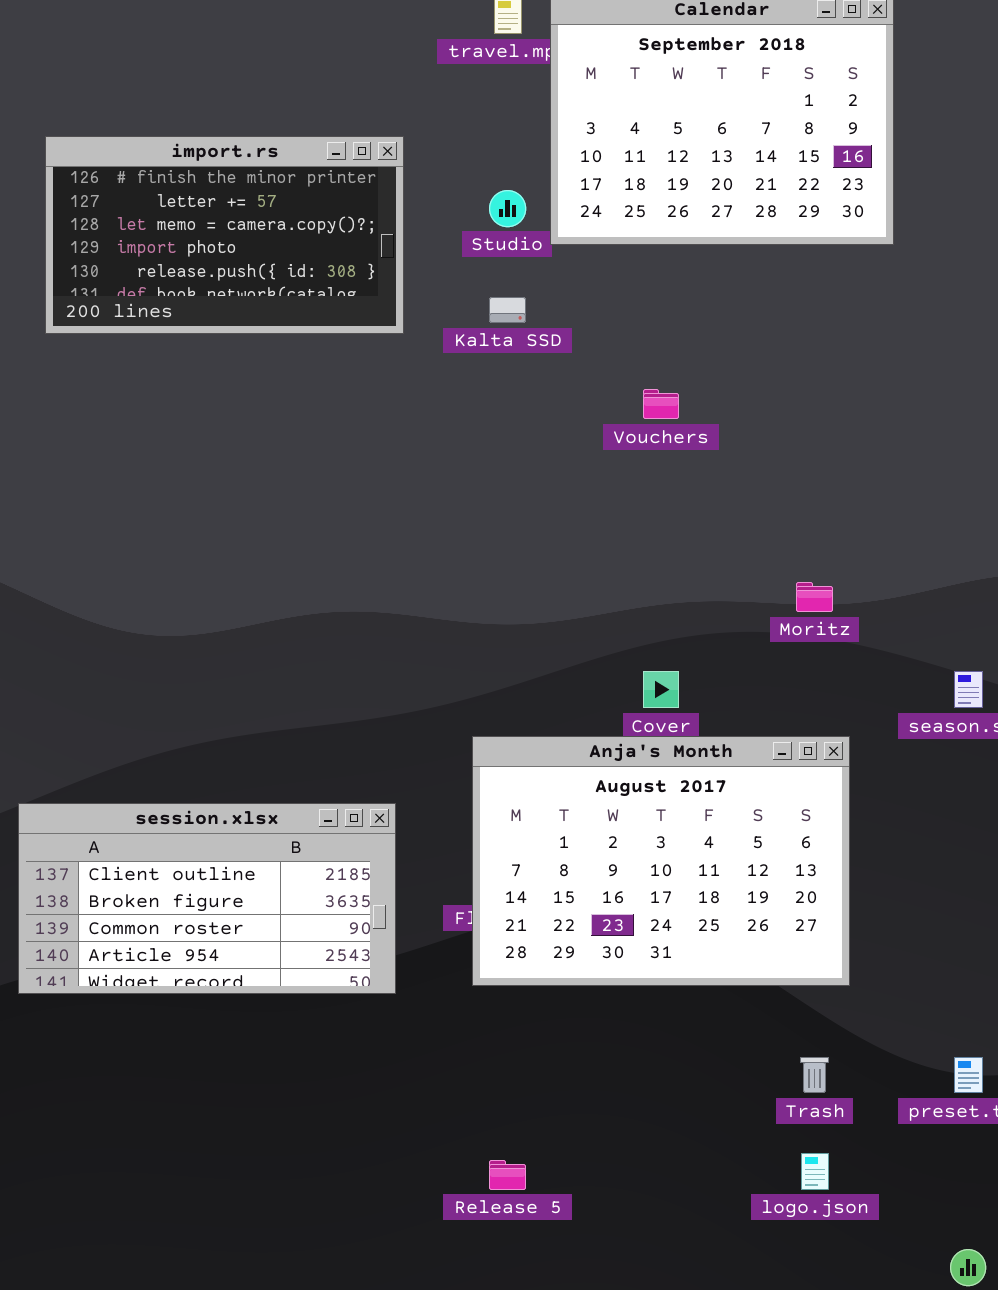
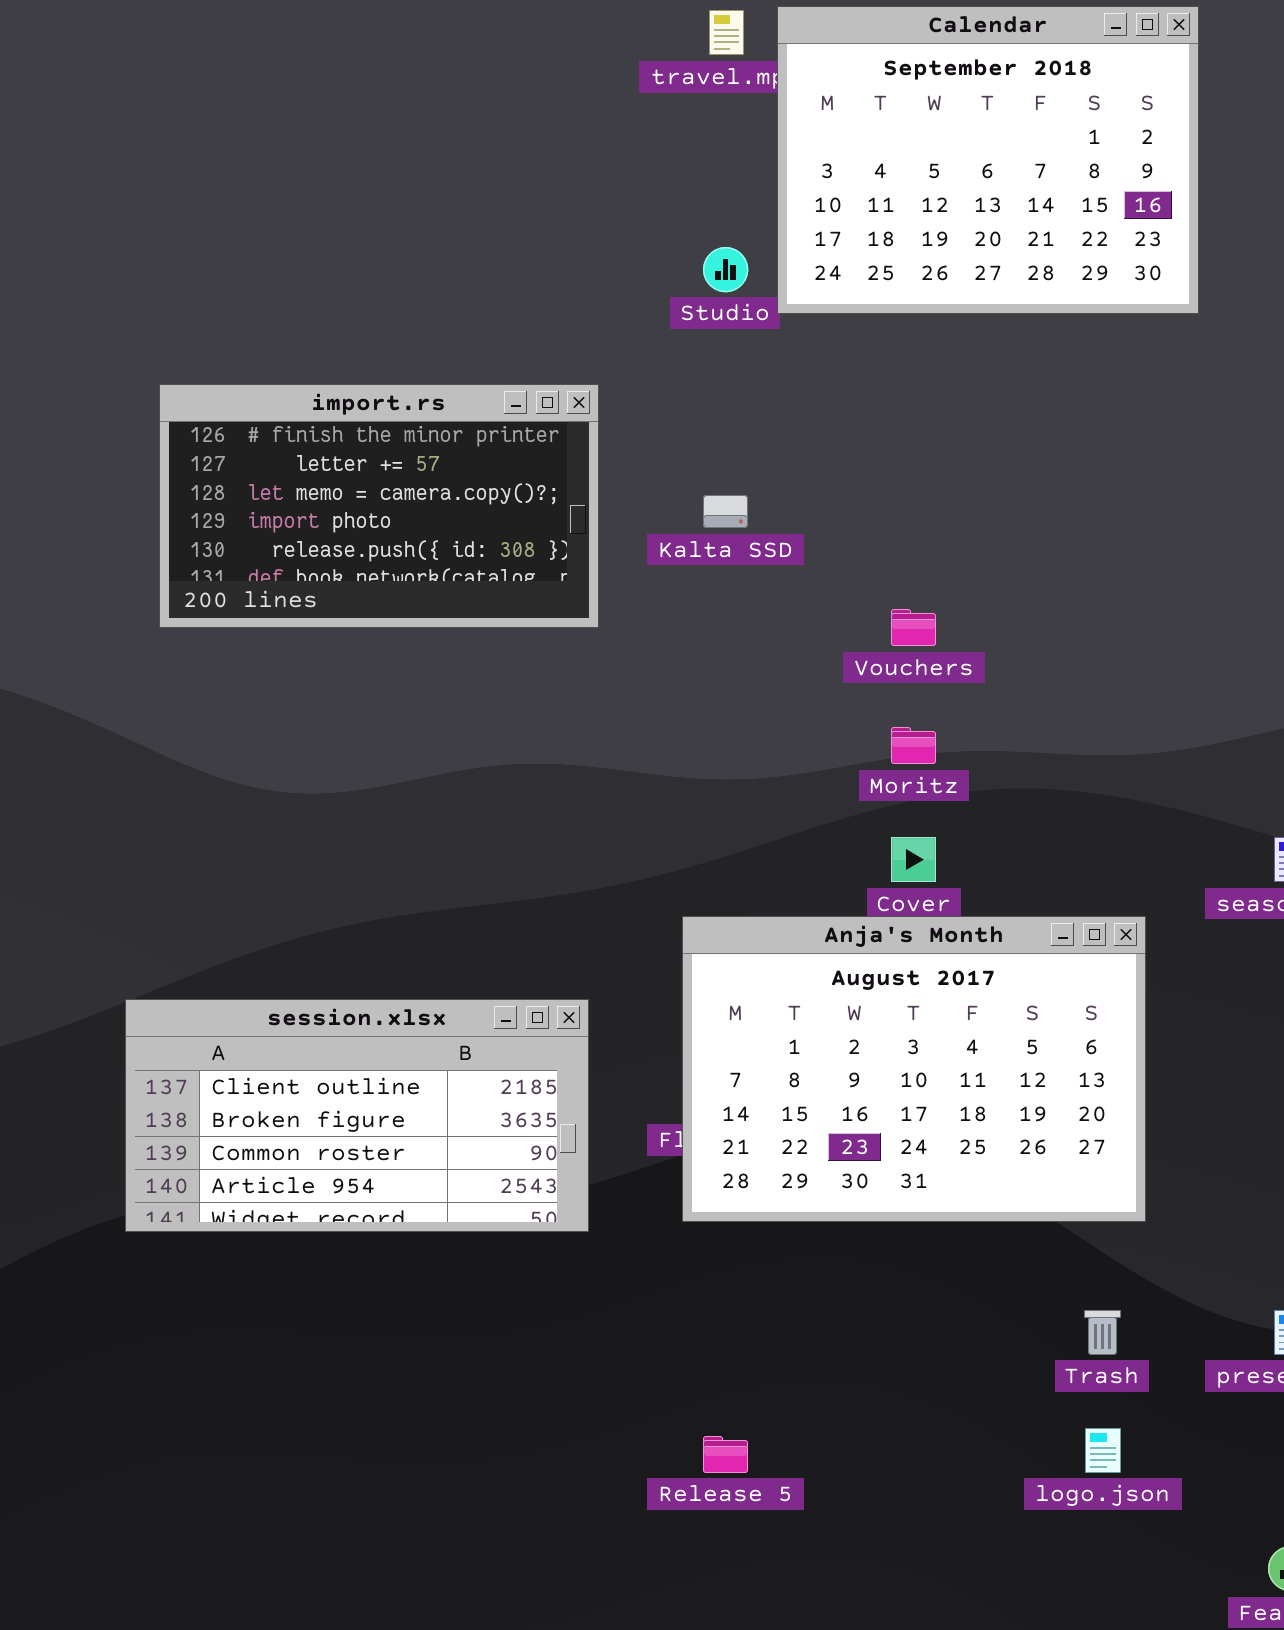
import.rs: [45,136,404,334] -> [159,384,599,628], moved
Kalta SSD: [489,297,526,323] -> [703,495,748,528], moved
Vouchers: [643,389,679,419] -> [891,609,936,646], moved
Moritz: [796,582,833,612] -> [891,727,936,764], moved

